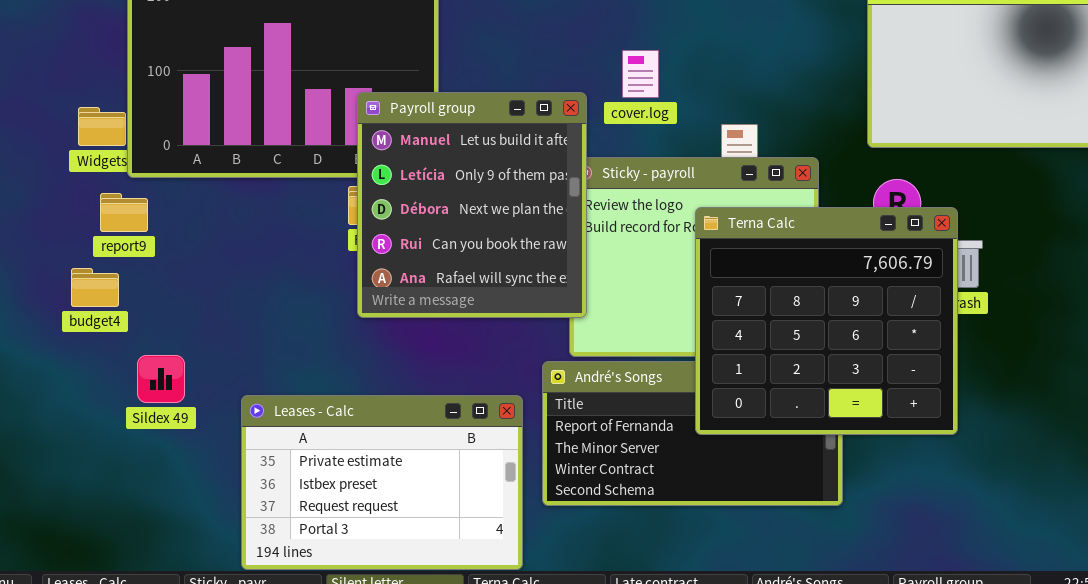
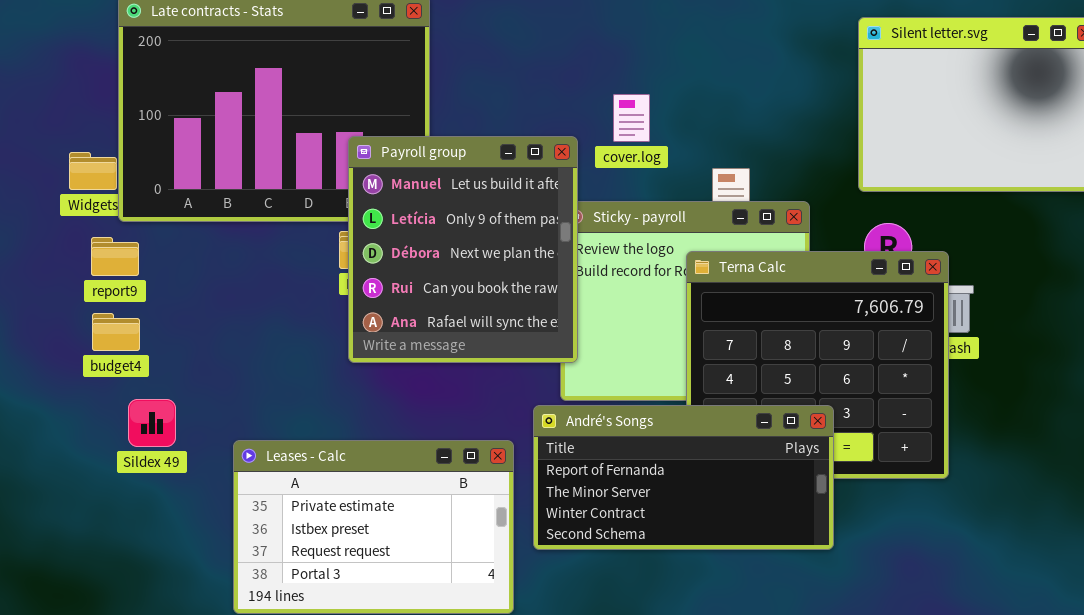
budget4: [71,268,119,307] -> [92,313,140,351], moved
André's Songs: [542,361,843,506] -> [533,405,834,550], raised

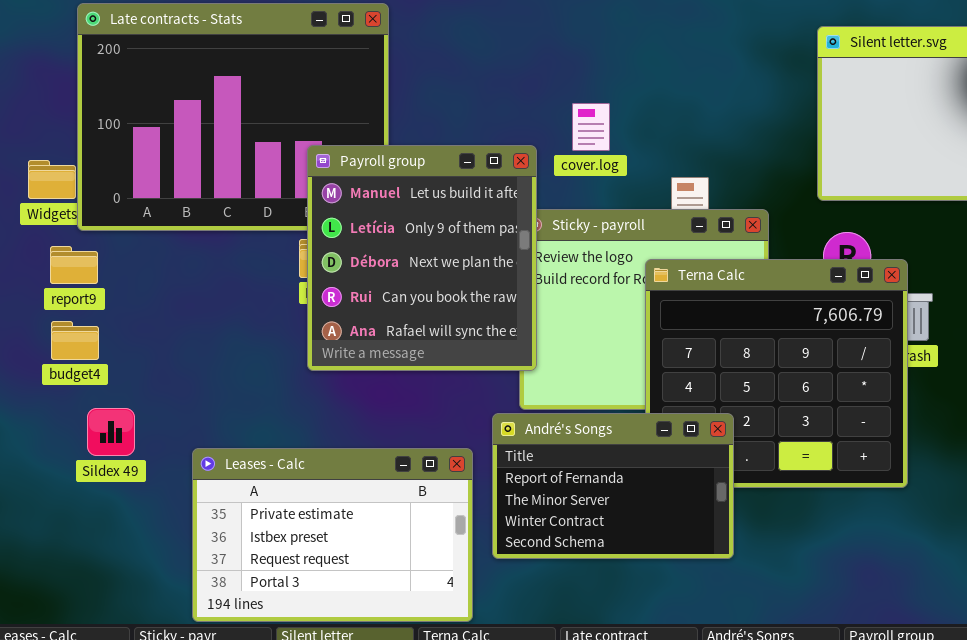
André's Songs: [533,405,834,550] -> [492,413,734,559], resized

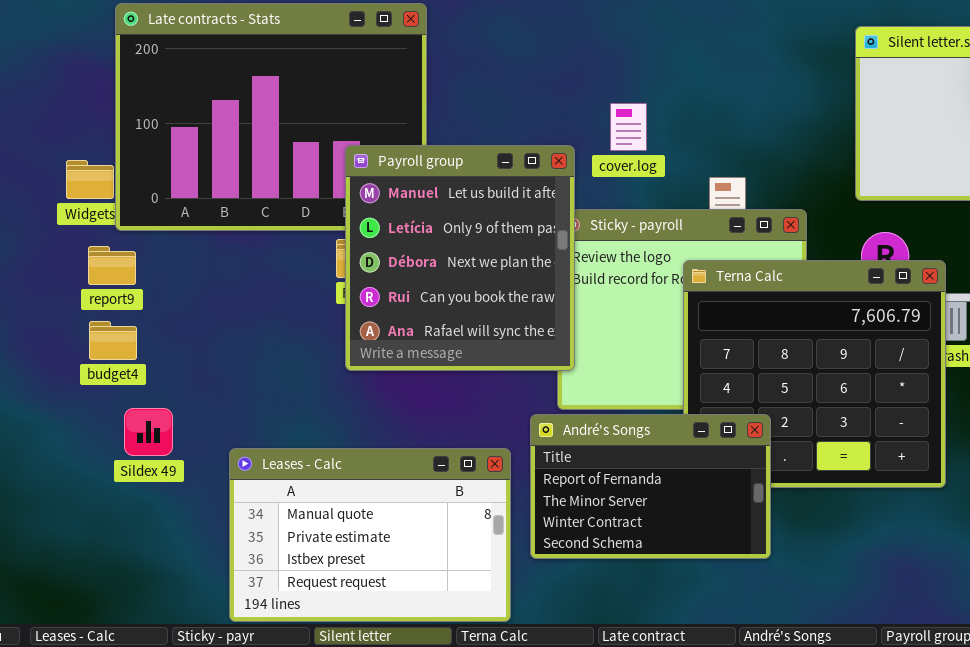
Leases - Calc: [192,448,473,622] -> [229,448,511,622], scrolled up 1 row

